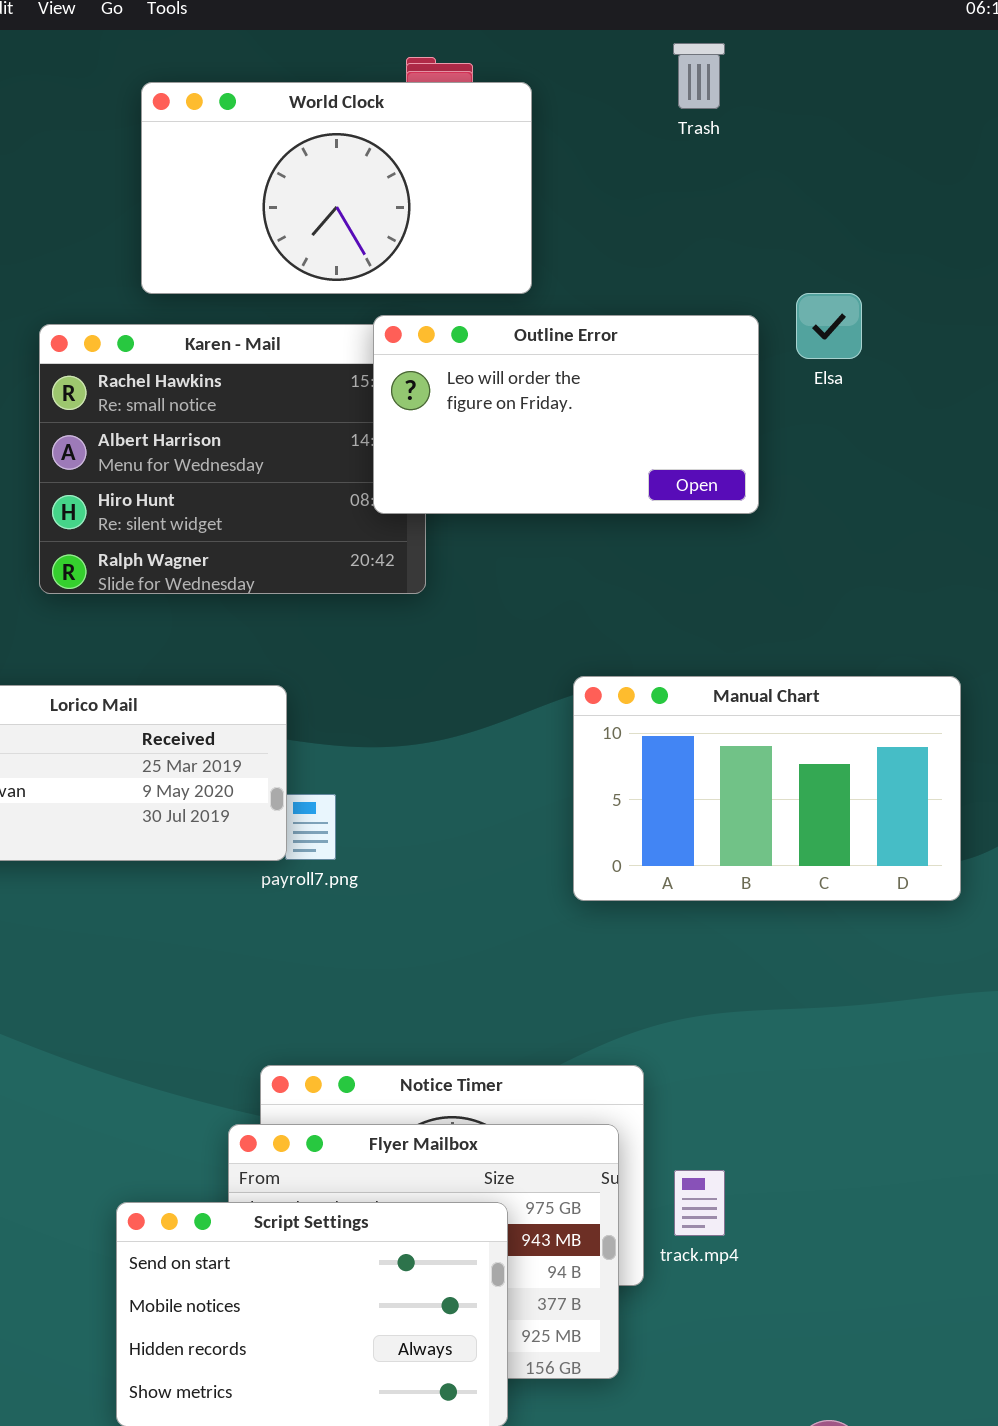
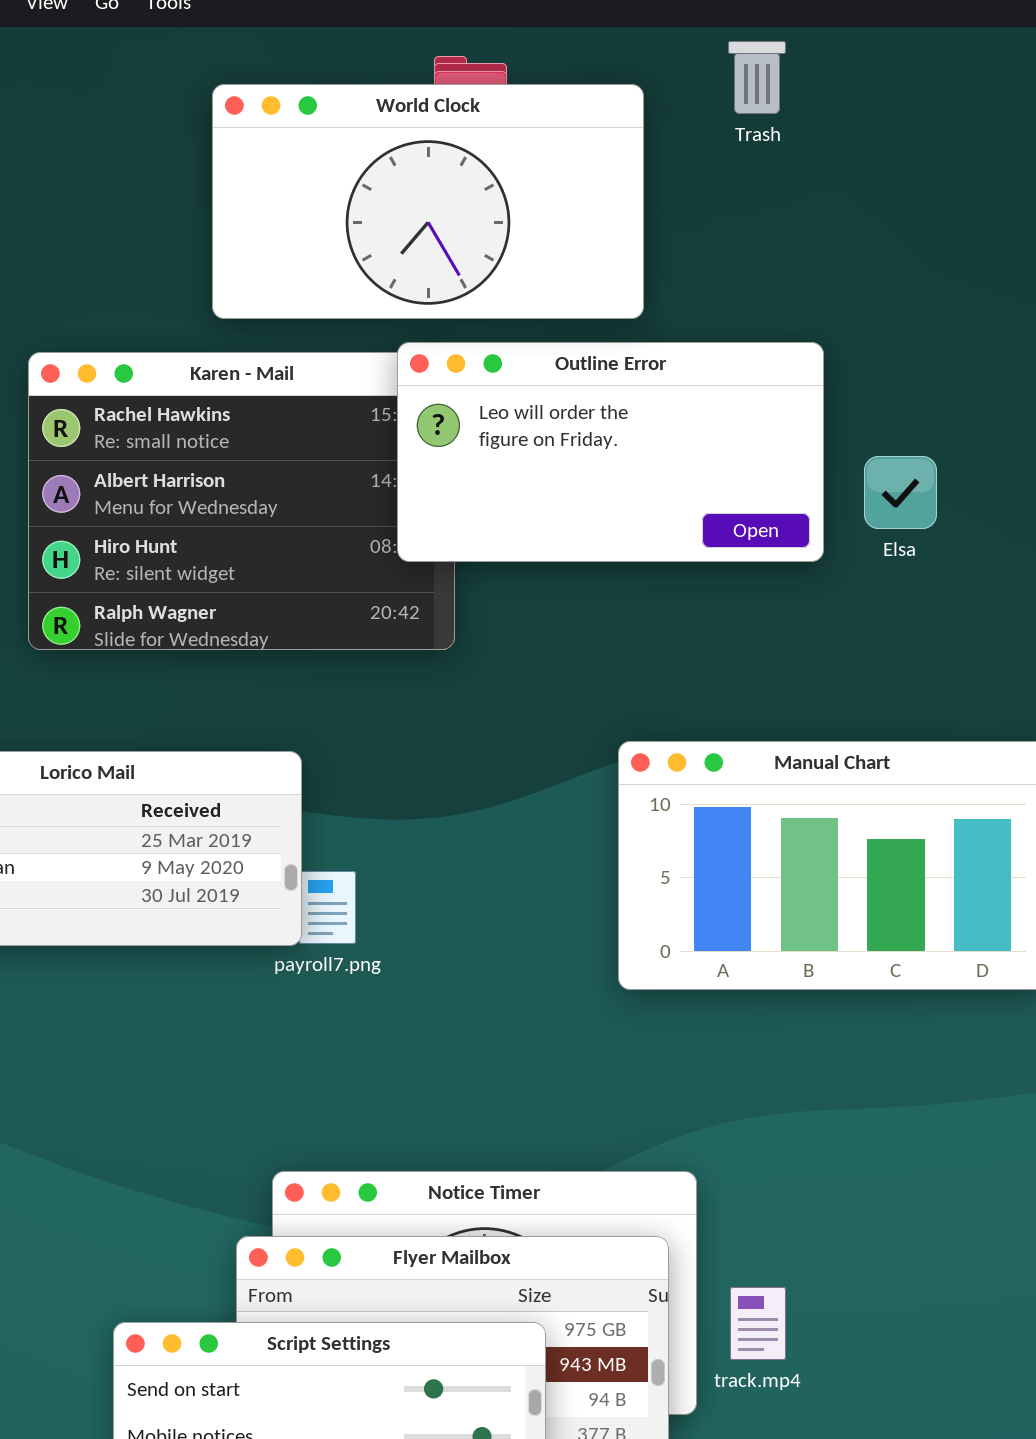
World Clock: [141,82,532,294] -> [212,84,644,319], moved
Elsa: [796,293,862,359] -> [864,456,937,529], moved

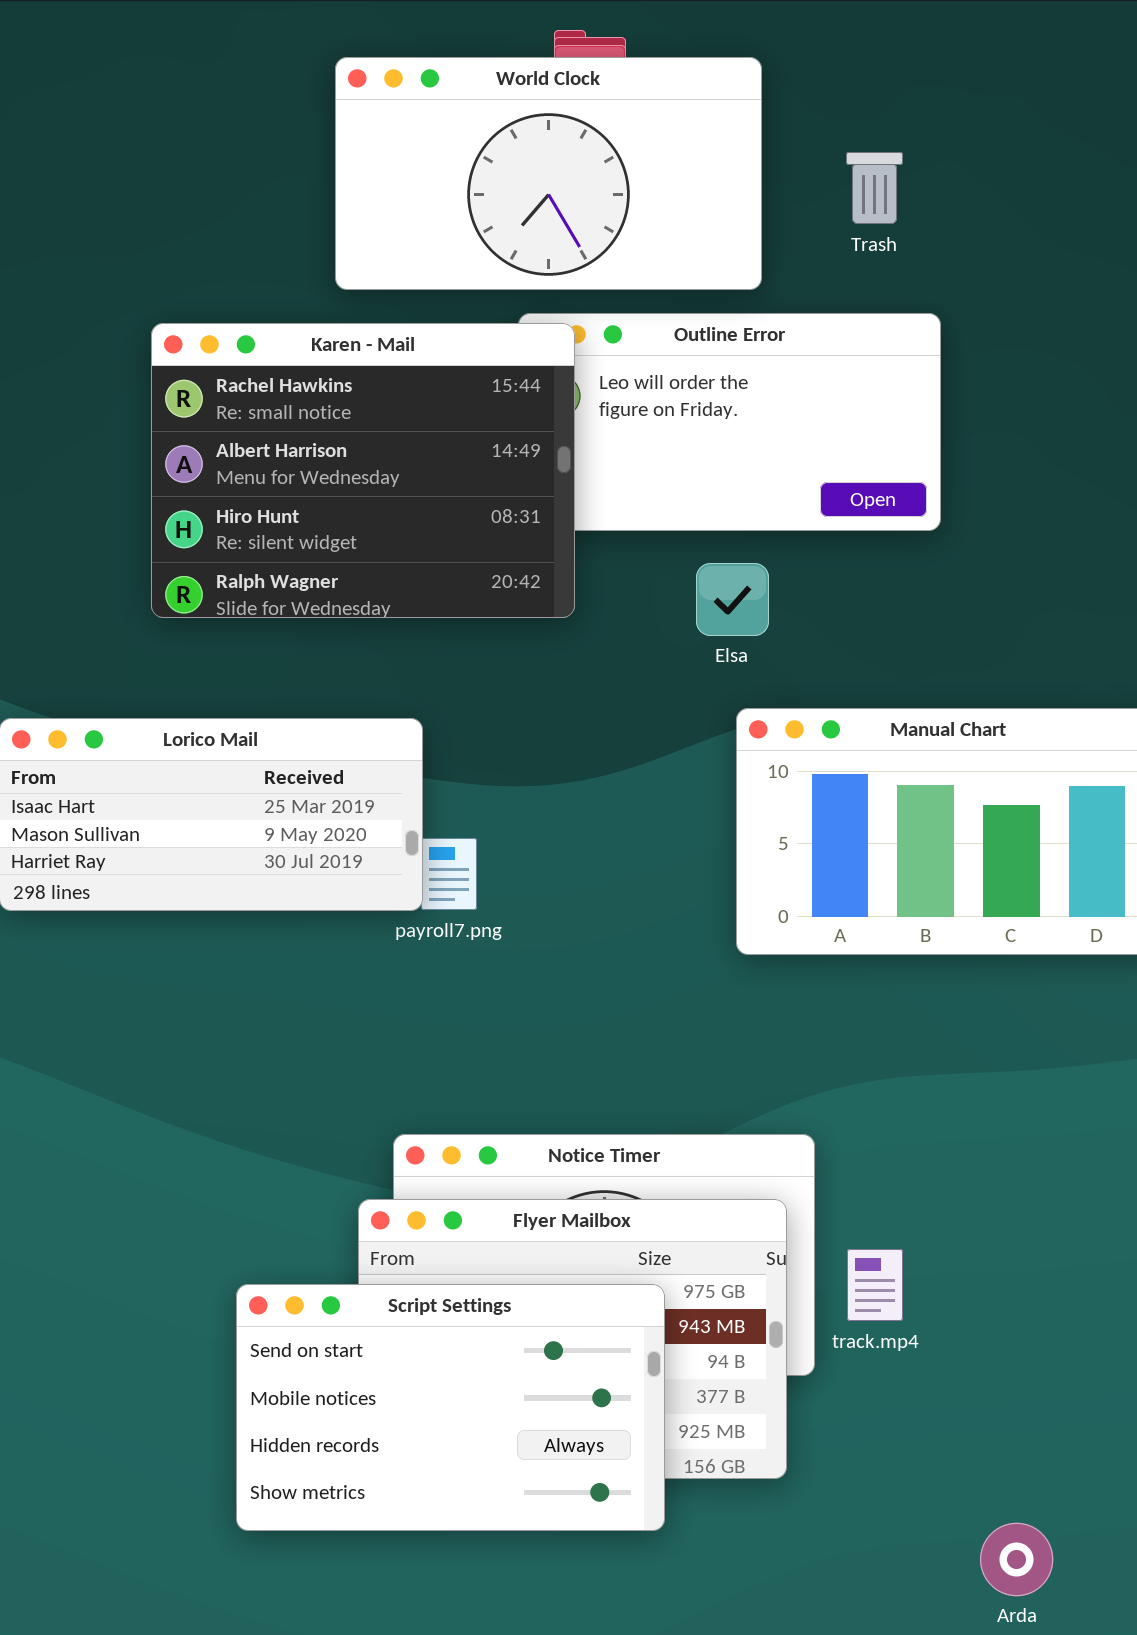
Trash: [728,41,786,114] -> [846,152,903,224], moved
Karen - Mail: [28,352,455,650] -> [151,323,575,618], raised
Elsa: [864,456,937,529] -> [696,563,769,636], moved

